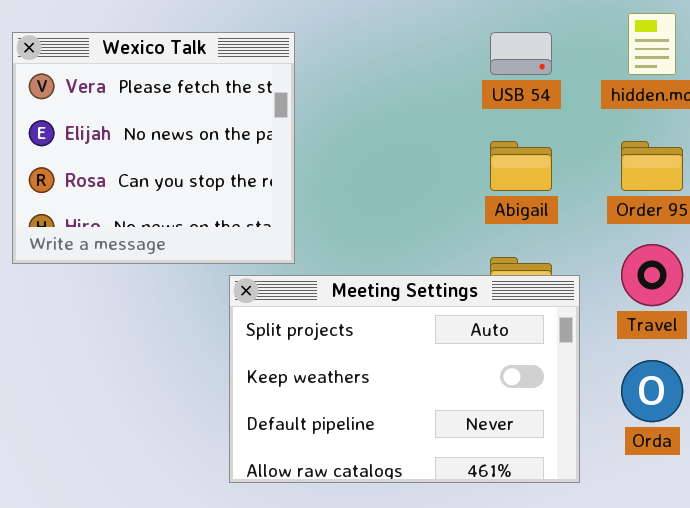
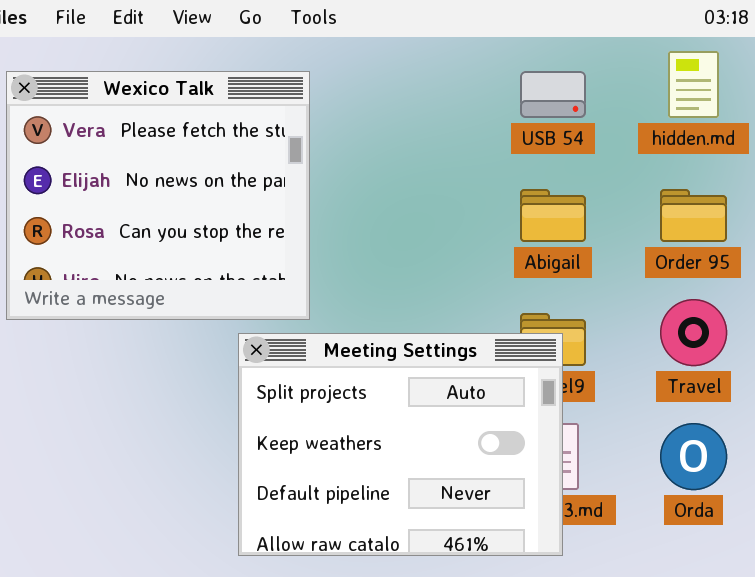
Meeting Settings: [229,275,580,483] -> [238,333,563,556], resized

